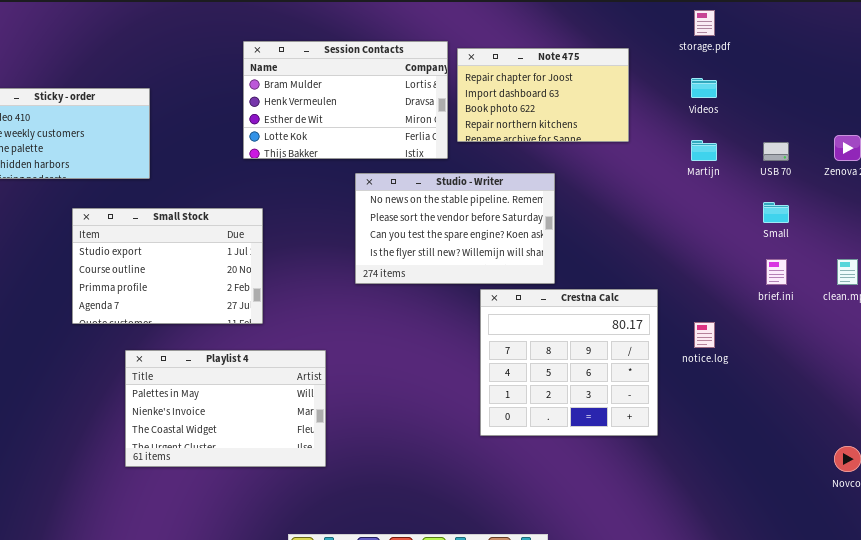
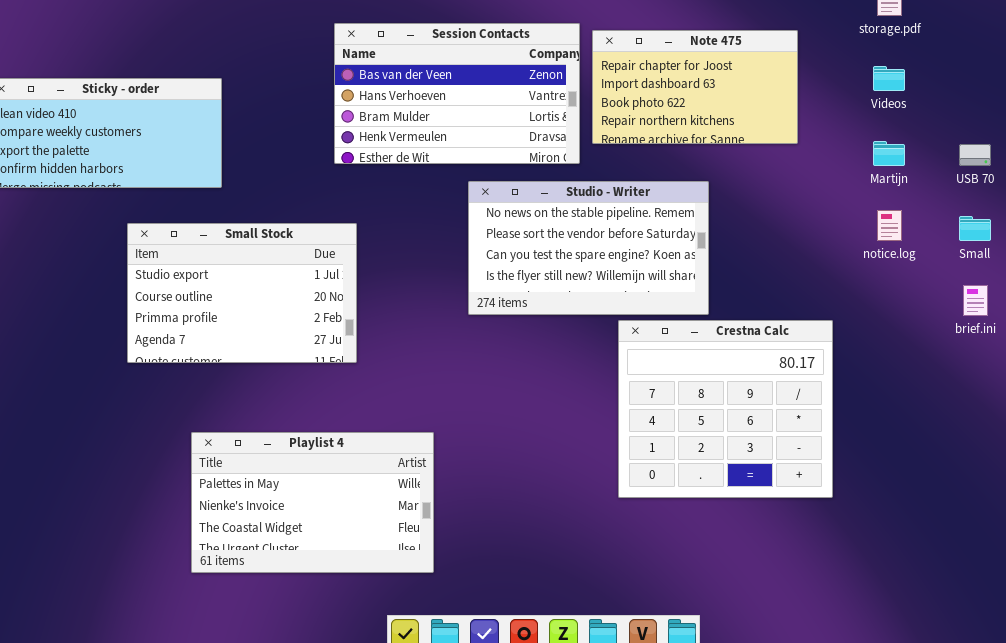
Session Contacts: [243,41,448,159] -> [334,23,580,164], scrolled up 2 rows
notice.log: [694,322,715,348] -> [877,210,902,241], moved
Playlist 4: [125,350,326,467] -> [191,432,434,573], moved

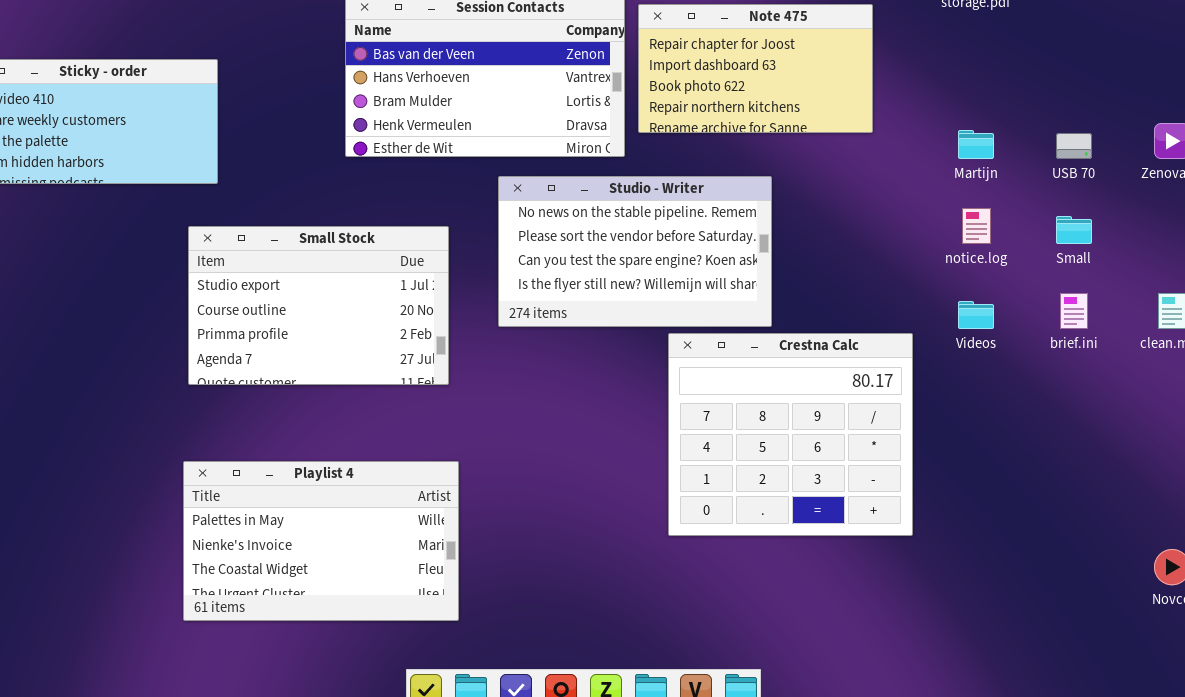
Videos: [873,66,905,91] -> [958,301,994,329], moved
Small Stock: [127,223,357,363] -> [188,226,449,385], moved

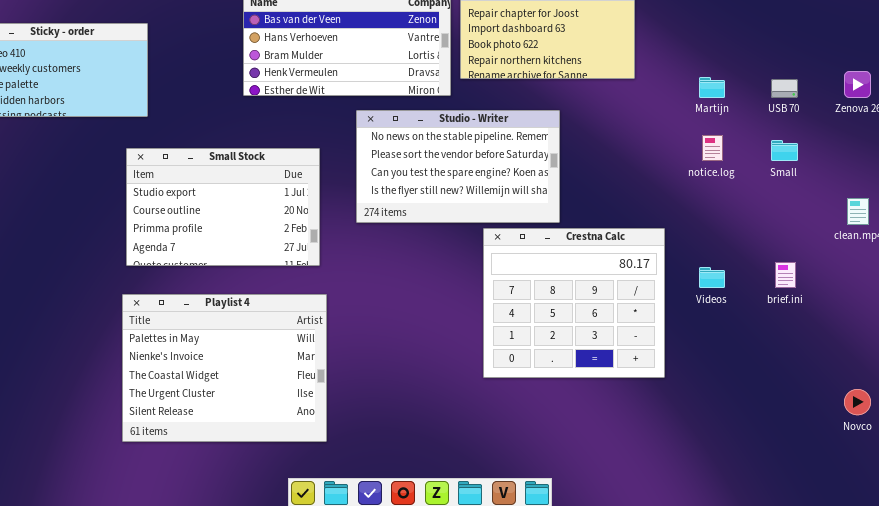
brief.ini: [1060,293,1088,329] -> [775,262,796,288], moved
Videos: [958,301,994,329] -> [699,267,725,288], moved
Playlist 4: [183,461,459,621] -> [122,294,327,442], resized

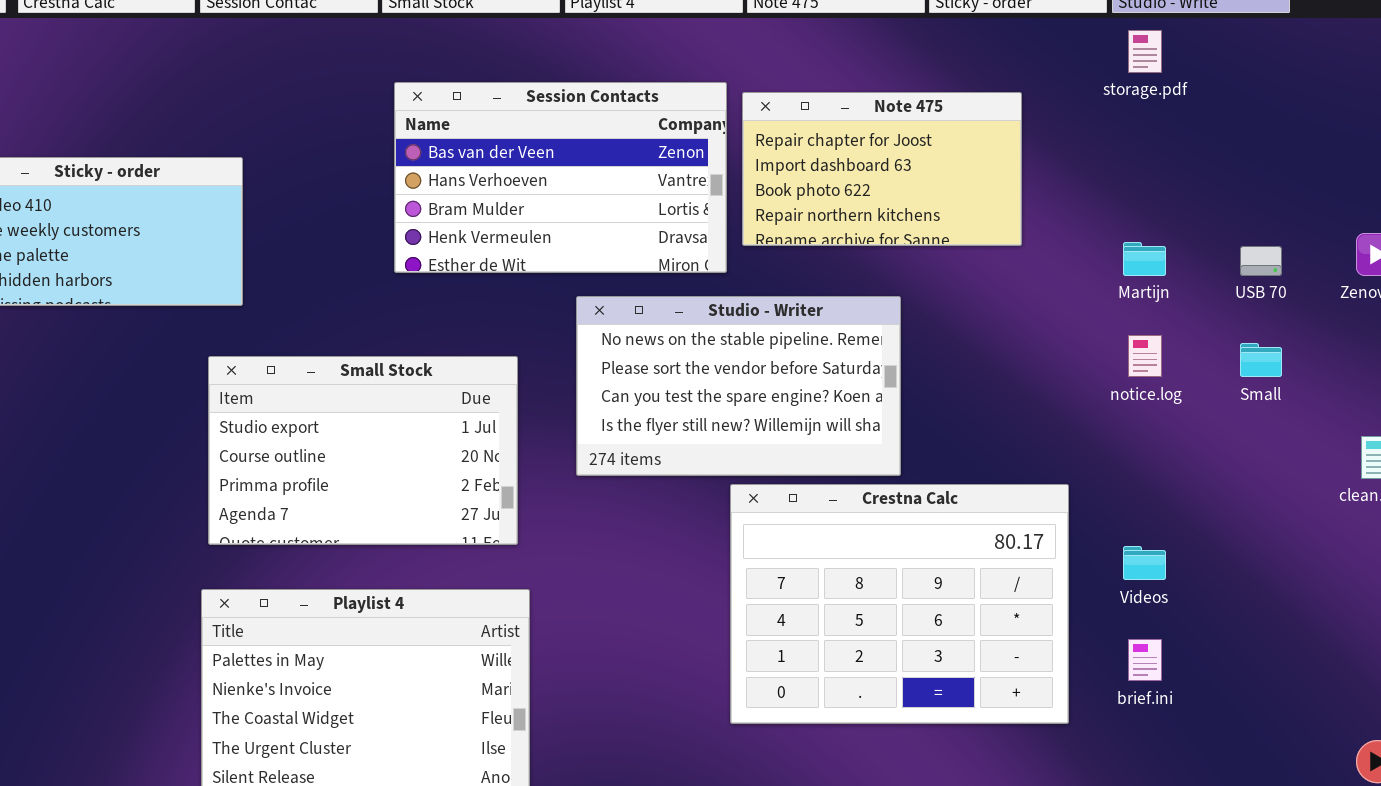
Crestna Calc: [483,228,665,378] -> [730,484,1069,724], resized
brief.ini: [775,262,796,288] -> [1128,639,1162,681], moved

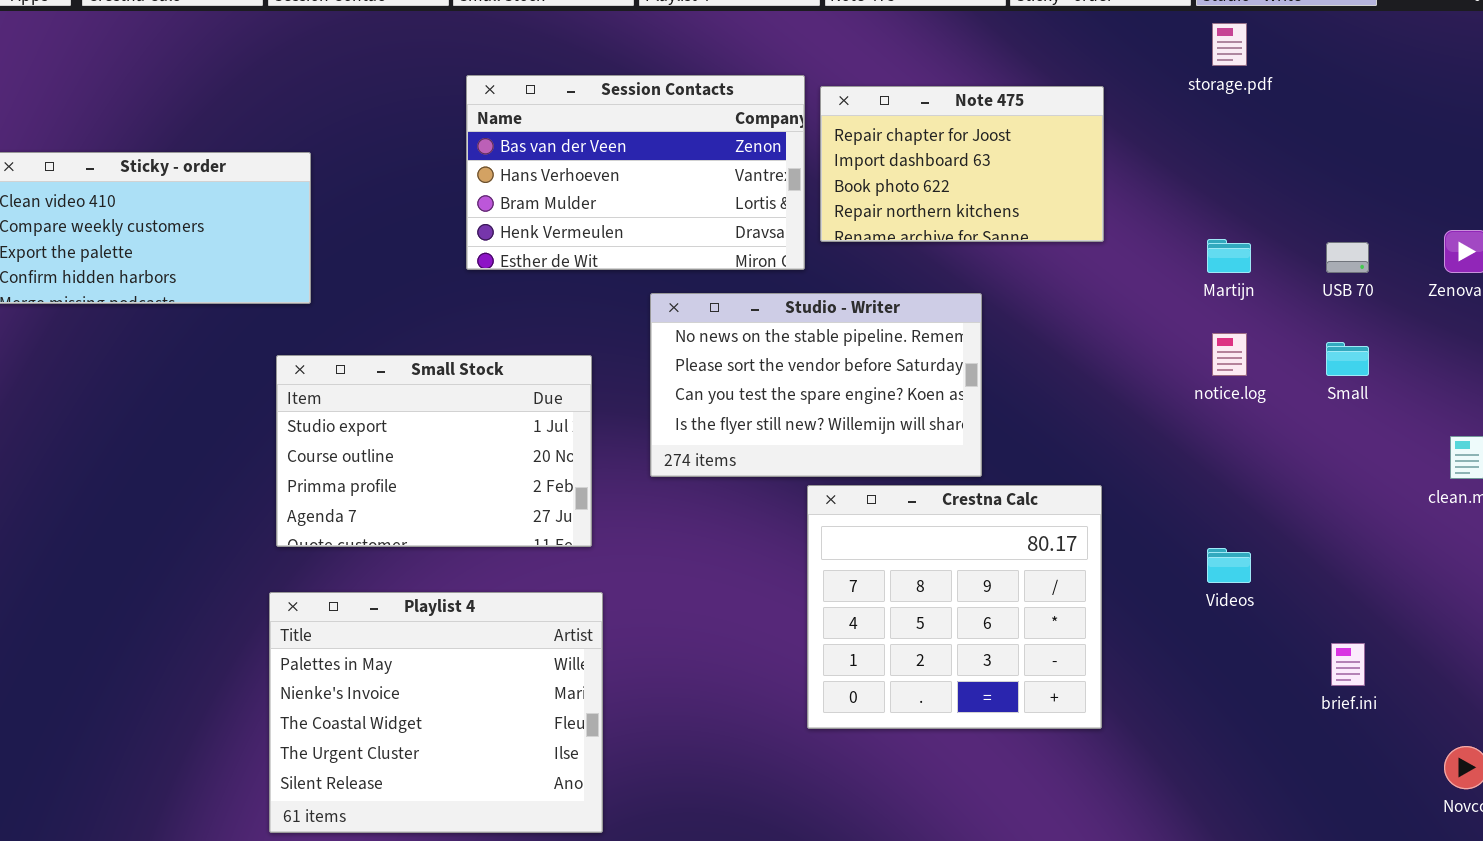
Crestna Calc: [730,484,1069,724] -> [807,485,1102,729], resized
brief.ini: [1128,639,1162,681] -> [1331,643,1365,686], moved

